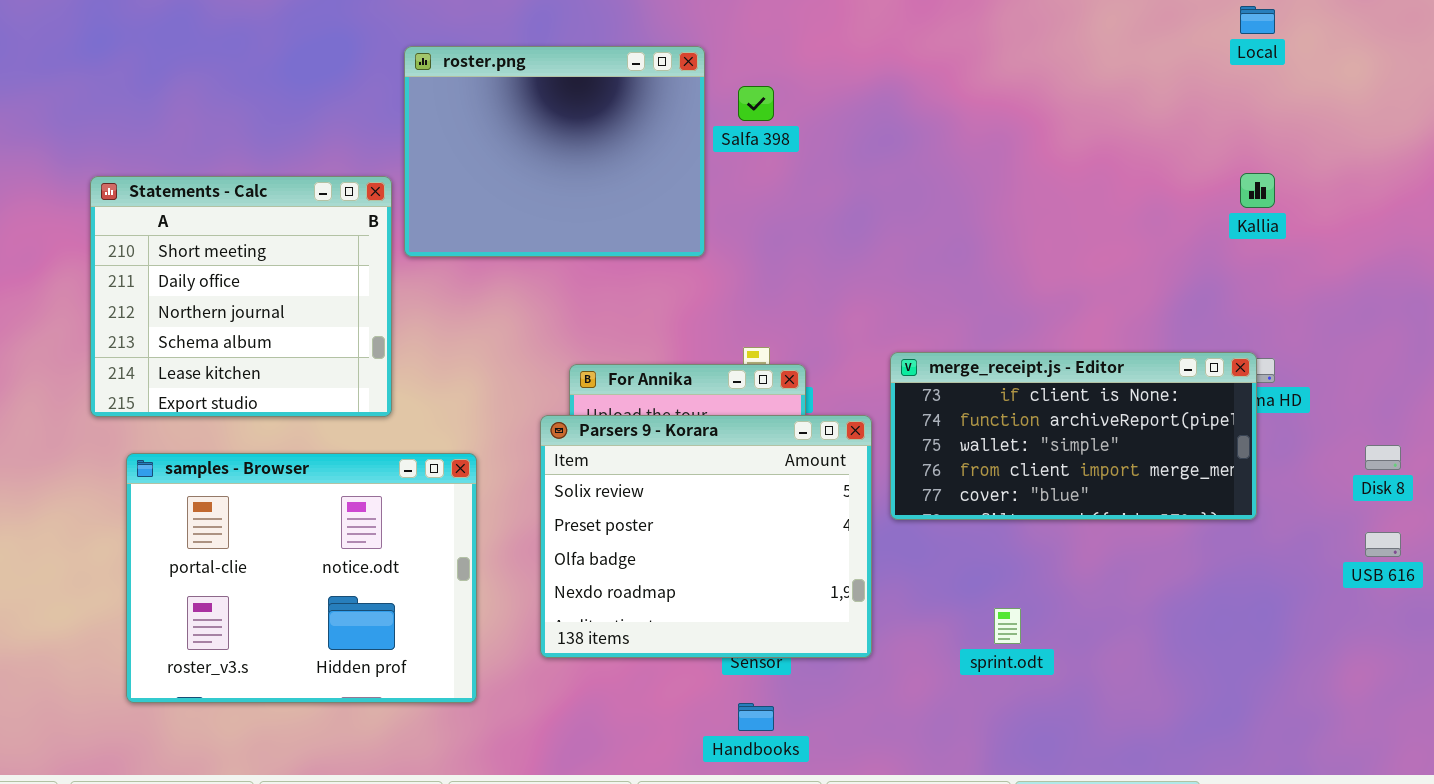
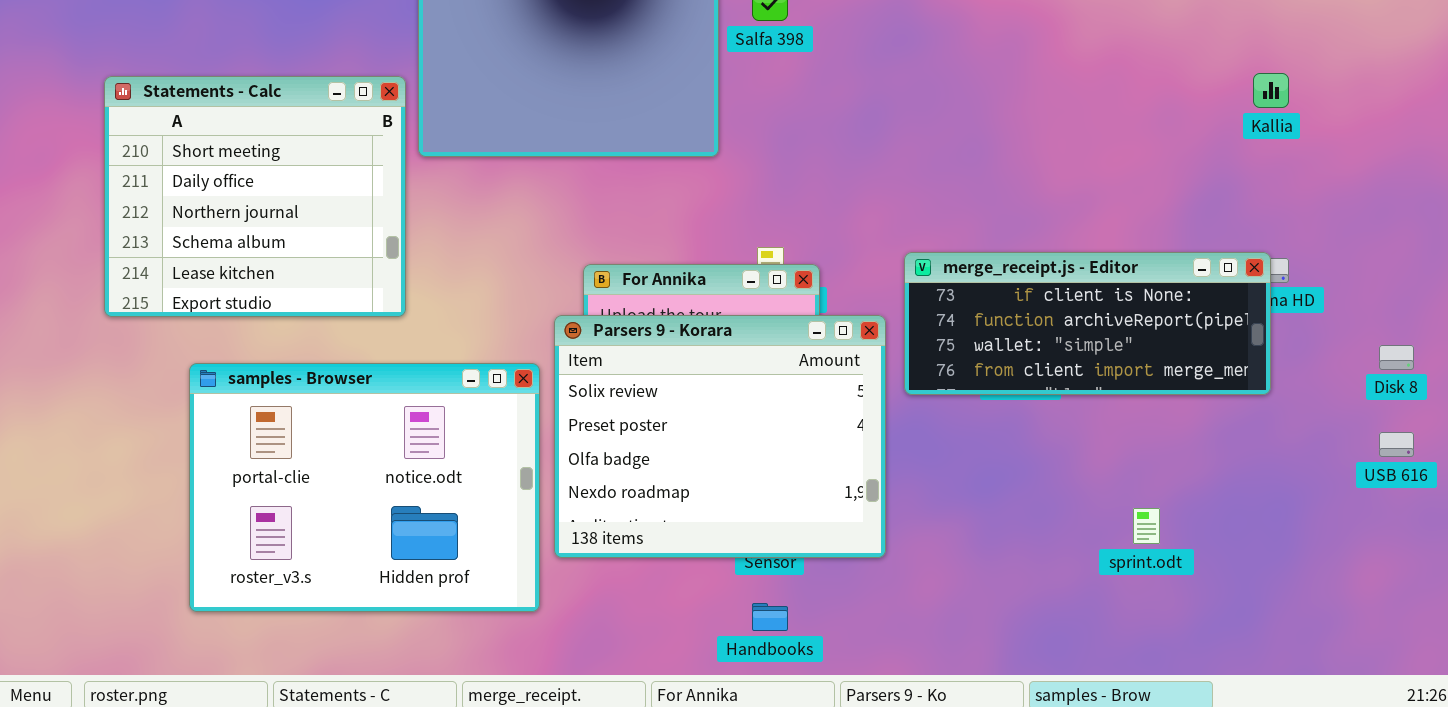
merge_receipt.js - Editor: [890,352,1257,520] -> [904,252,1271,395], resized
samples - Browser: [126,453,477,703] -> [189,363,540,612], moved
sprint.odt: [994,608,1021,644] -> [1133,508,1160,544], moved

